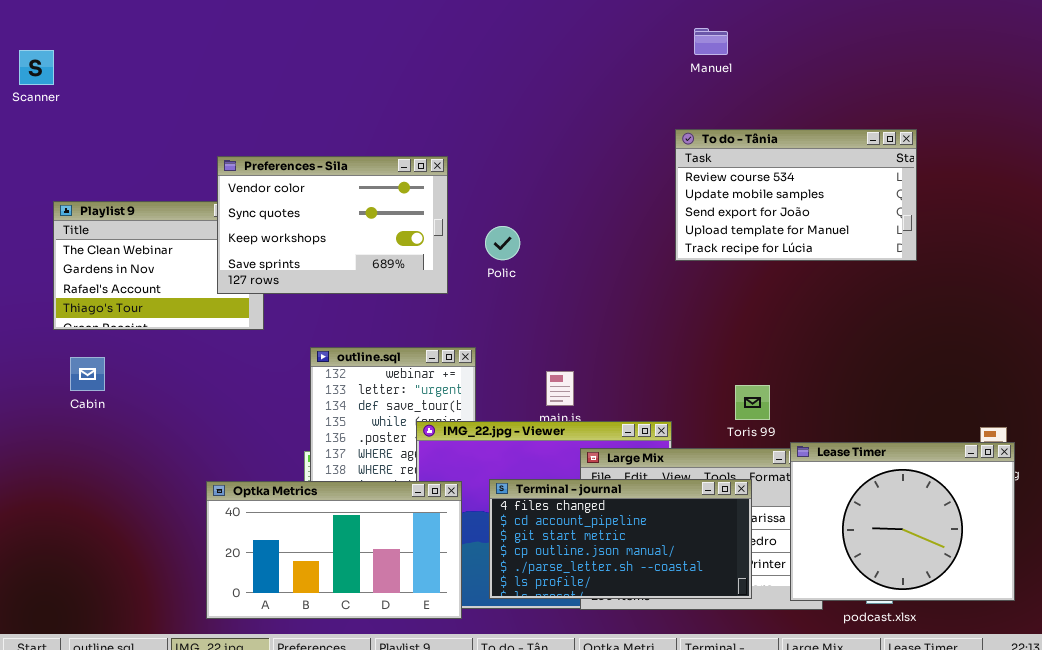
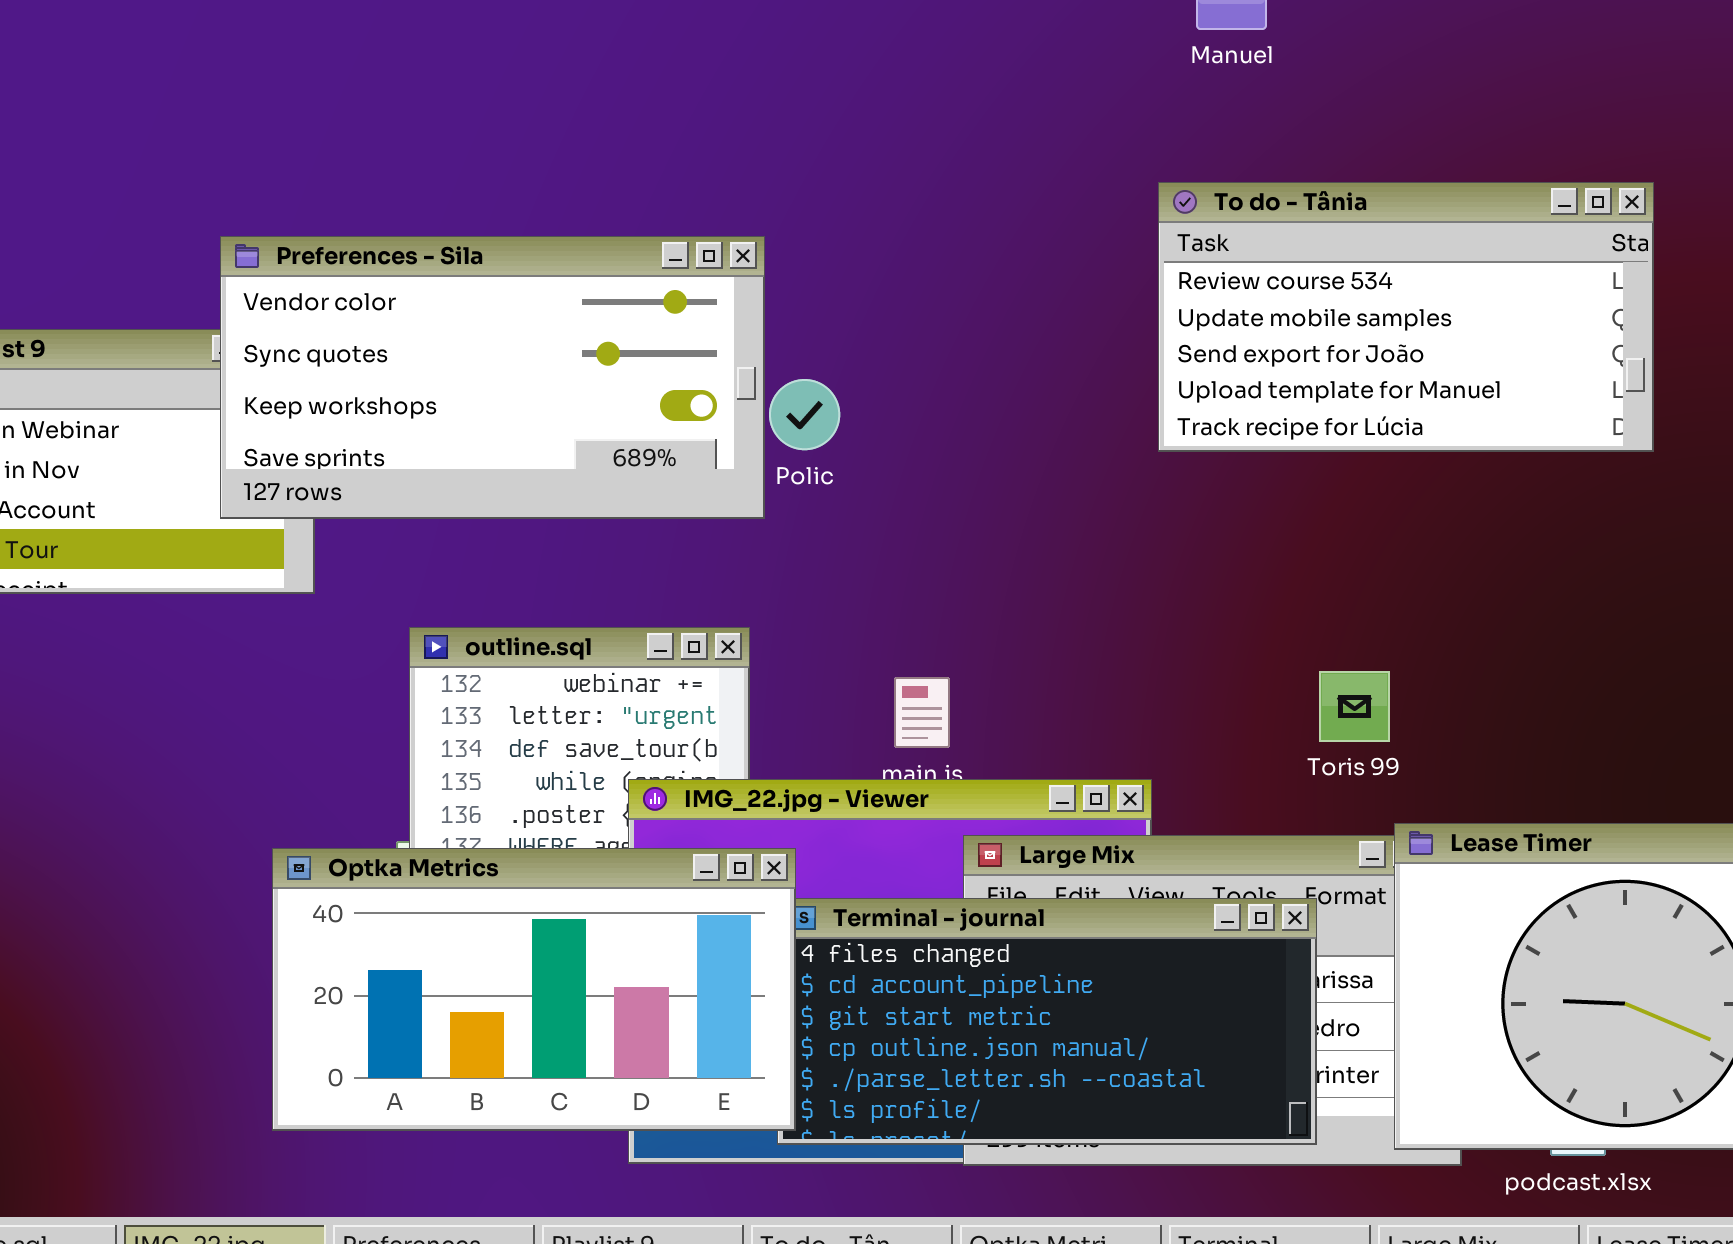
Preferences - Sila: [217,156,448,294] -> [220,236,765,519], resized
Toris 99: [735,385,770,420] -> [1319,671,1390,742], moved
Optka Metrics: [206,481,462,619] -> [272,848,796,1131], moved

